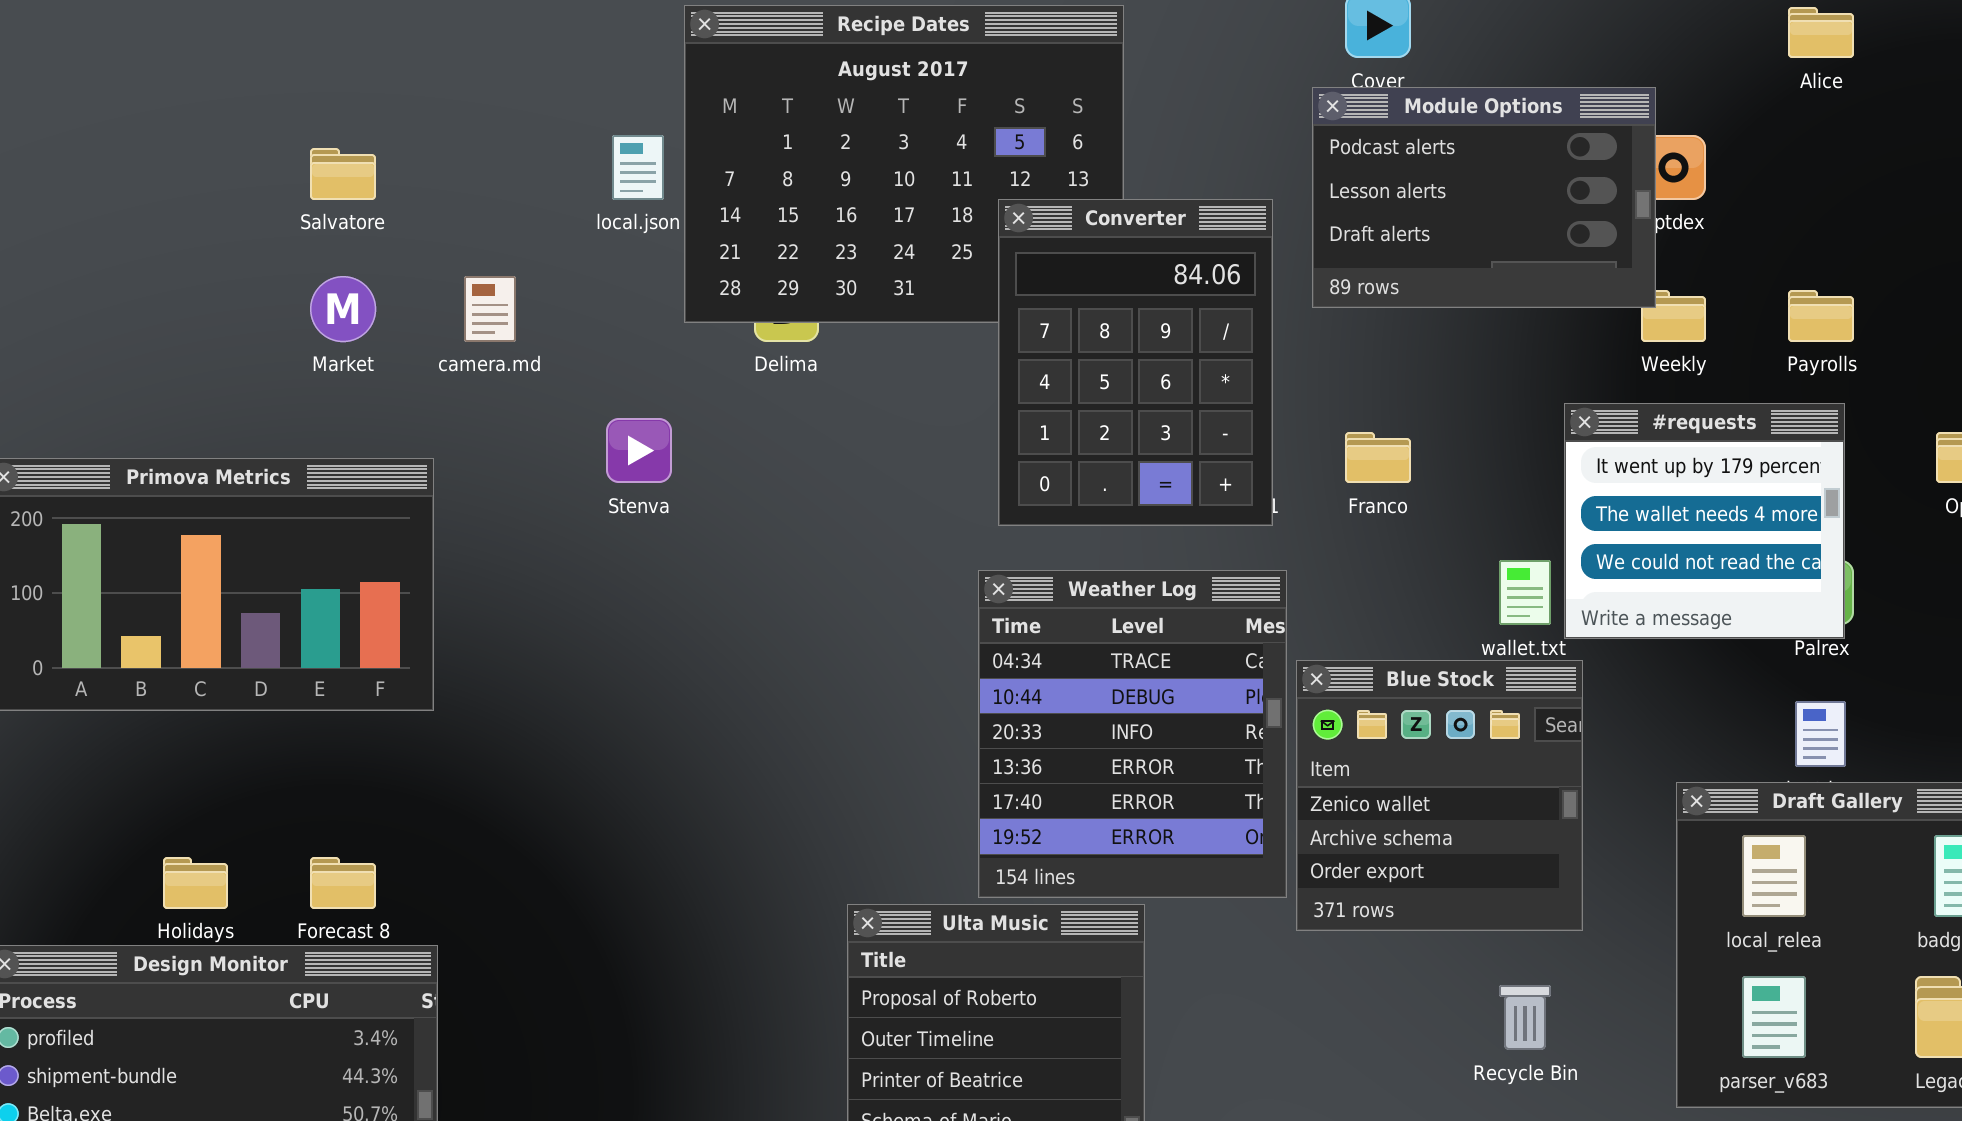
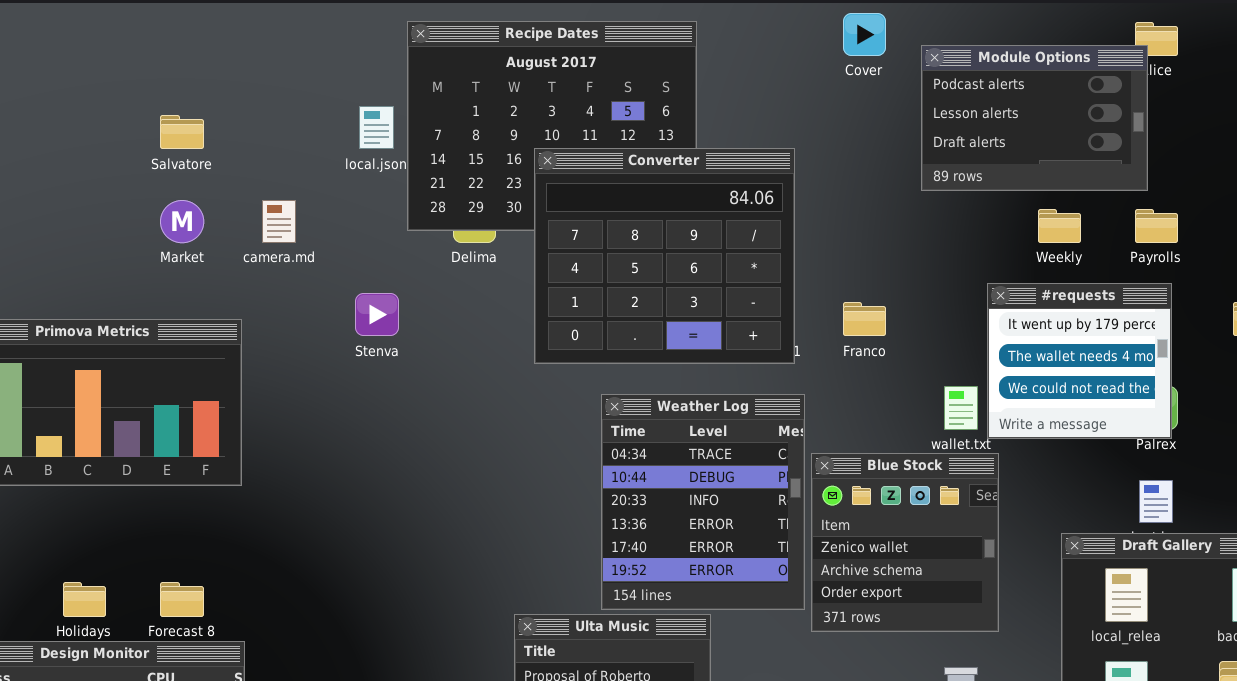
Module Options: [1312,87,1656,308] -> [921,45,1148,191], moved
Converter: [998,199,1273,526] -> [534,148,795,364], resized

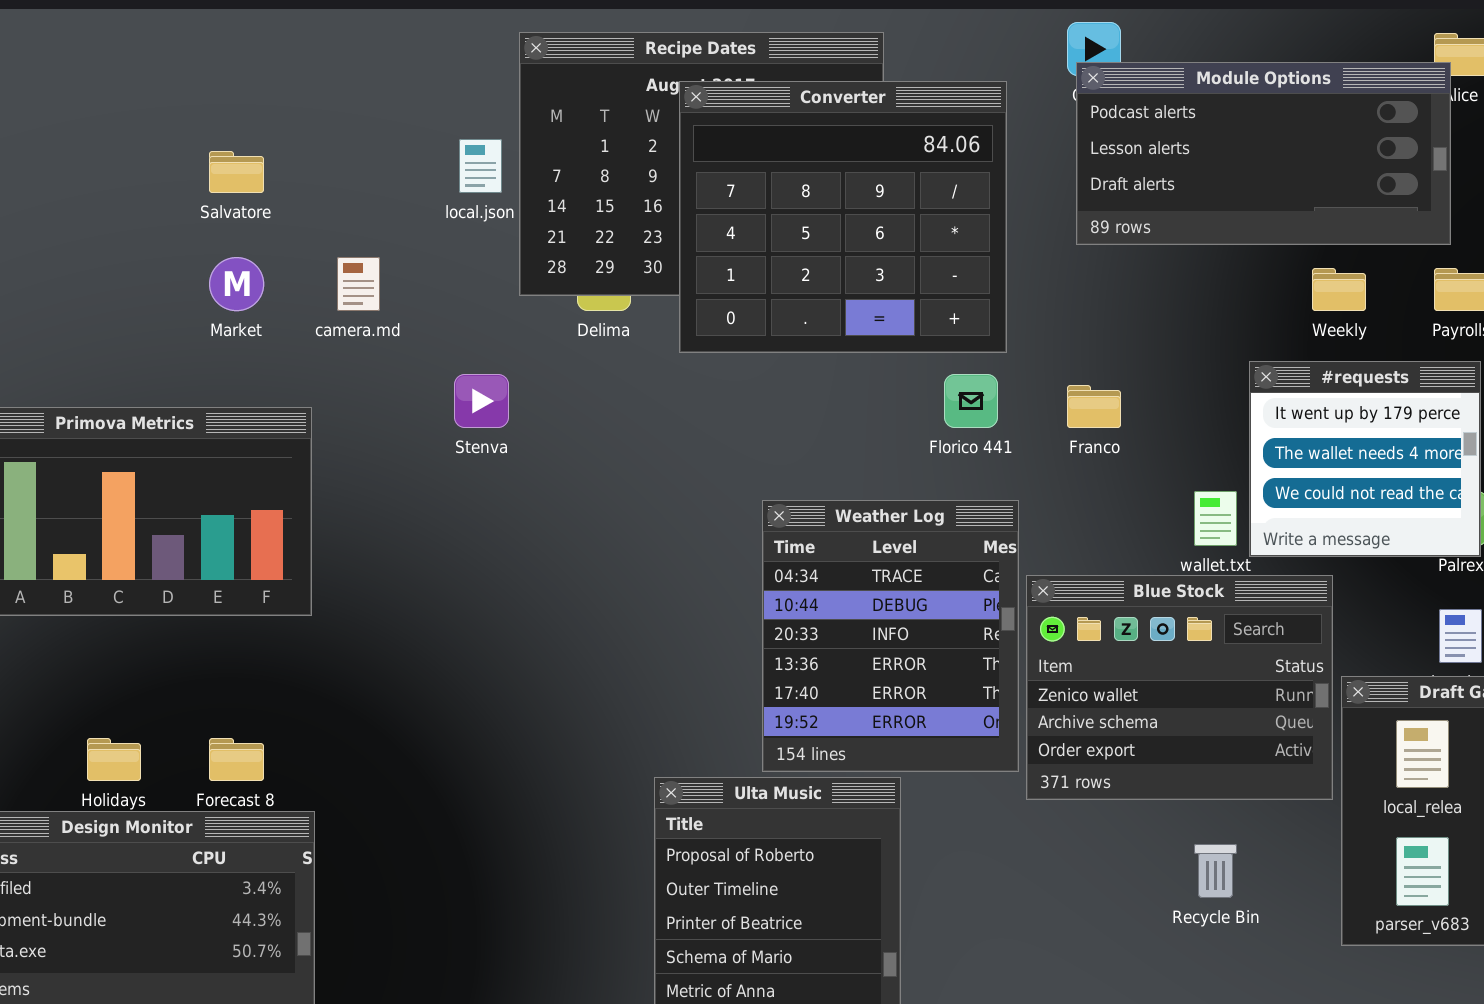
Module Options: [921,45,1148,191] -> [1076,62,1451,245], resized
Converter: [534,148,795,364] -> [679,81,1007,353], moved
Blue Stock: [811,453,999,632] -> [1026,575,1333,800], resized

